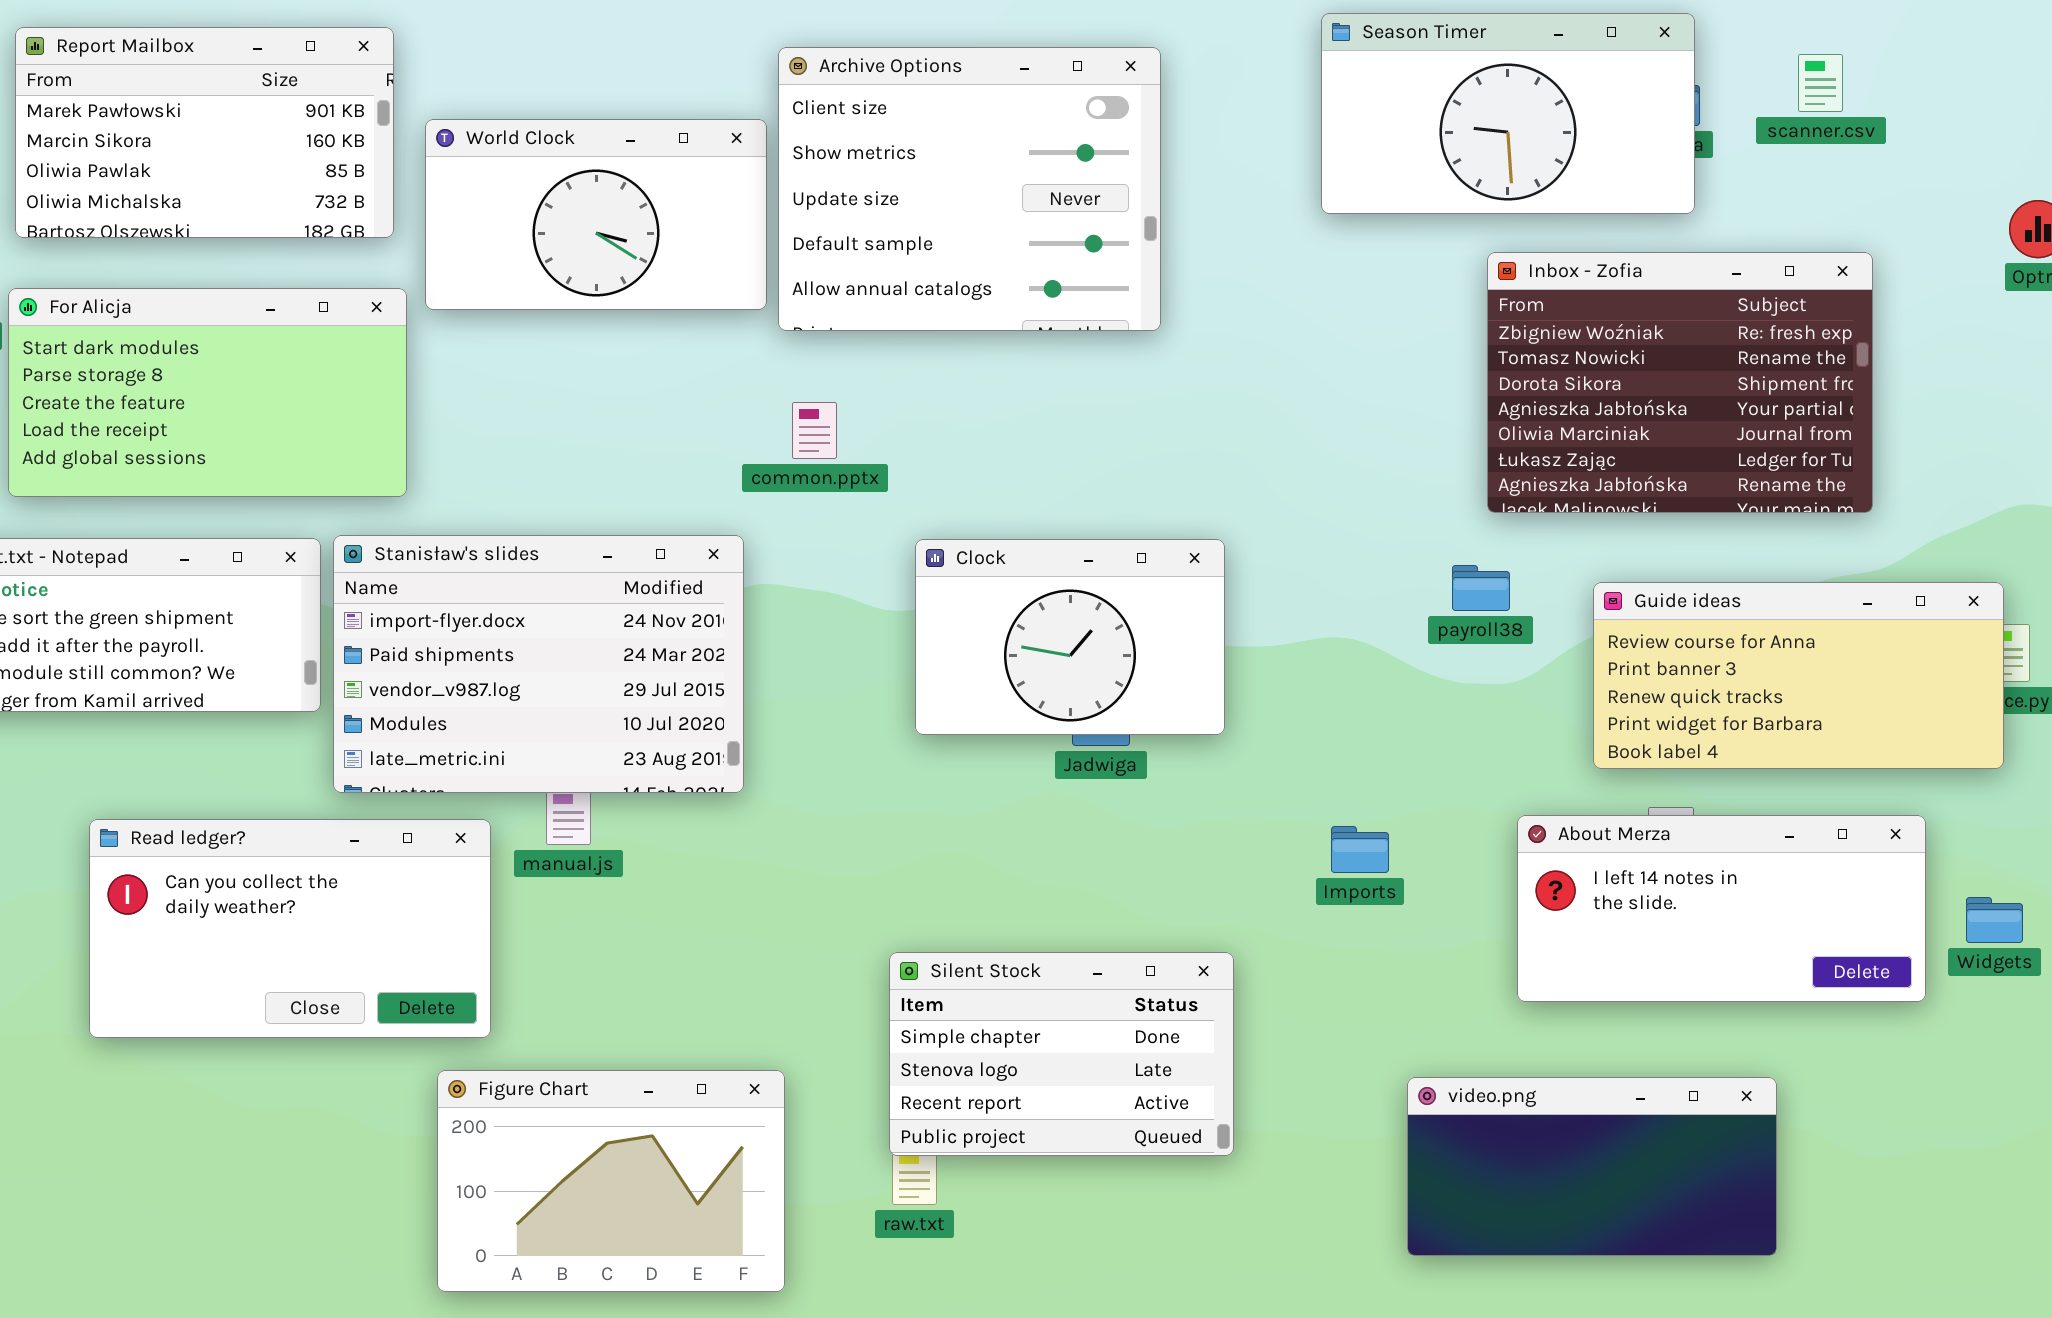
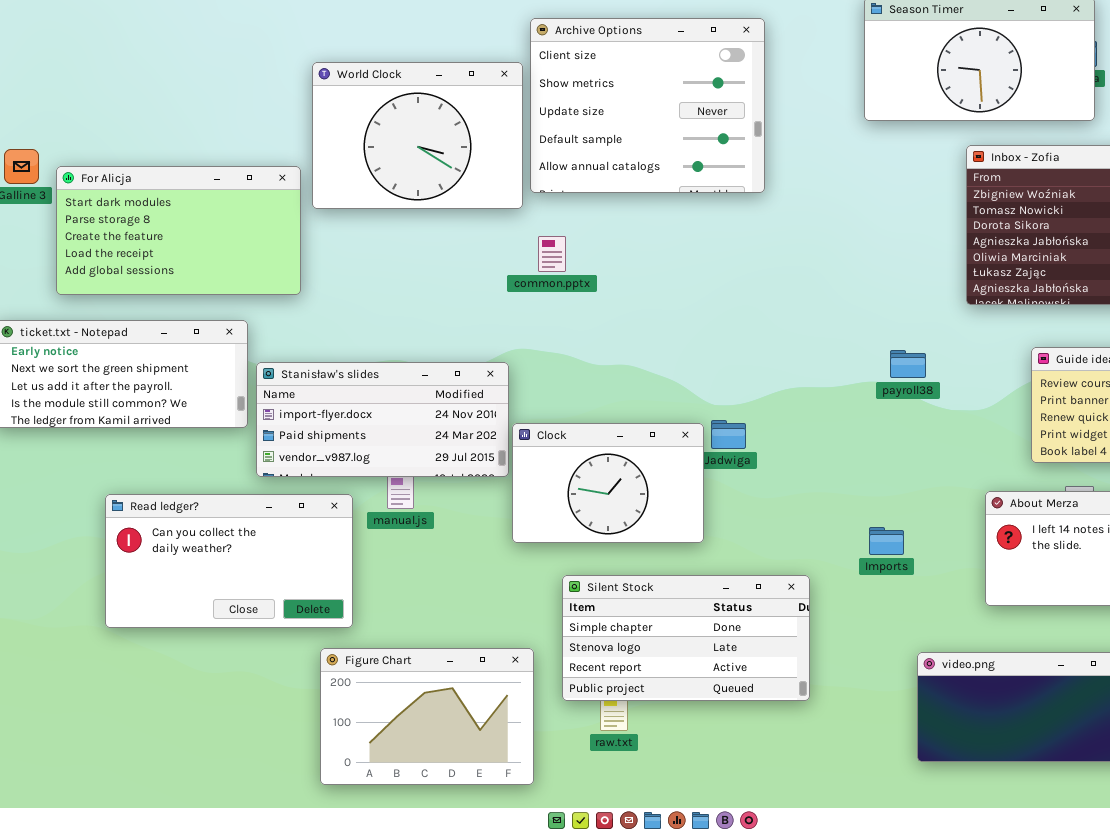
Report Mailbox: [15,27,394,238] -> none, closed
World Clock: [425,119,767,310] -> [312,62,523,209], resized
Stanisław's slides: [333,535,744,793] -> [256,362,509,477], resized
Clock: [915,539,1225,735] -> [512,423,704,543], moved
payroll38: [1452,565,1510,611] -> [890,350,926,378], moved
Imports: [1331,826,1389,873] -> [869,527,904,555], moved
Silent Stock: [889,952,1234,1156] -> [562,575,810,701], resized

